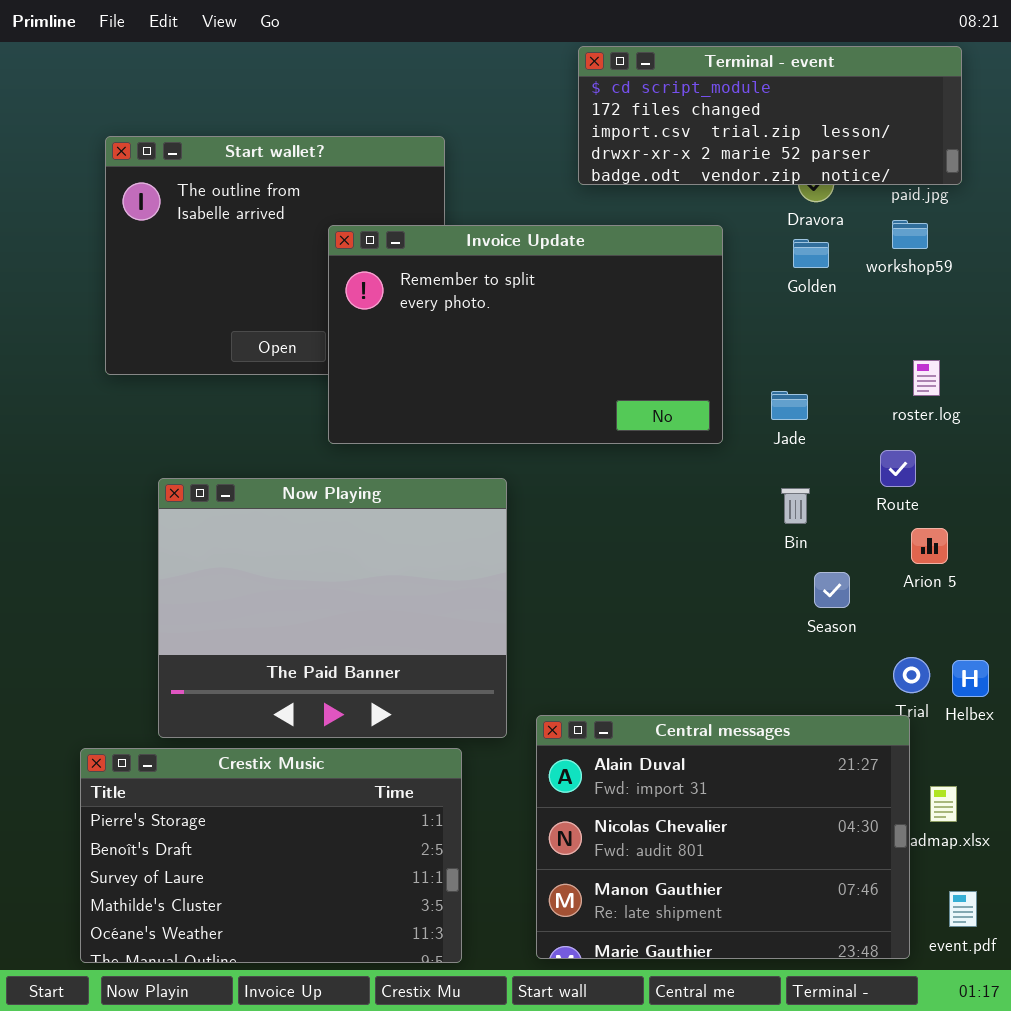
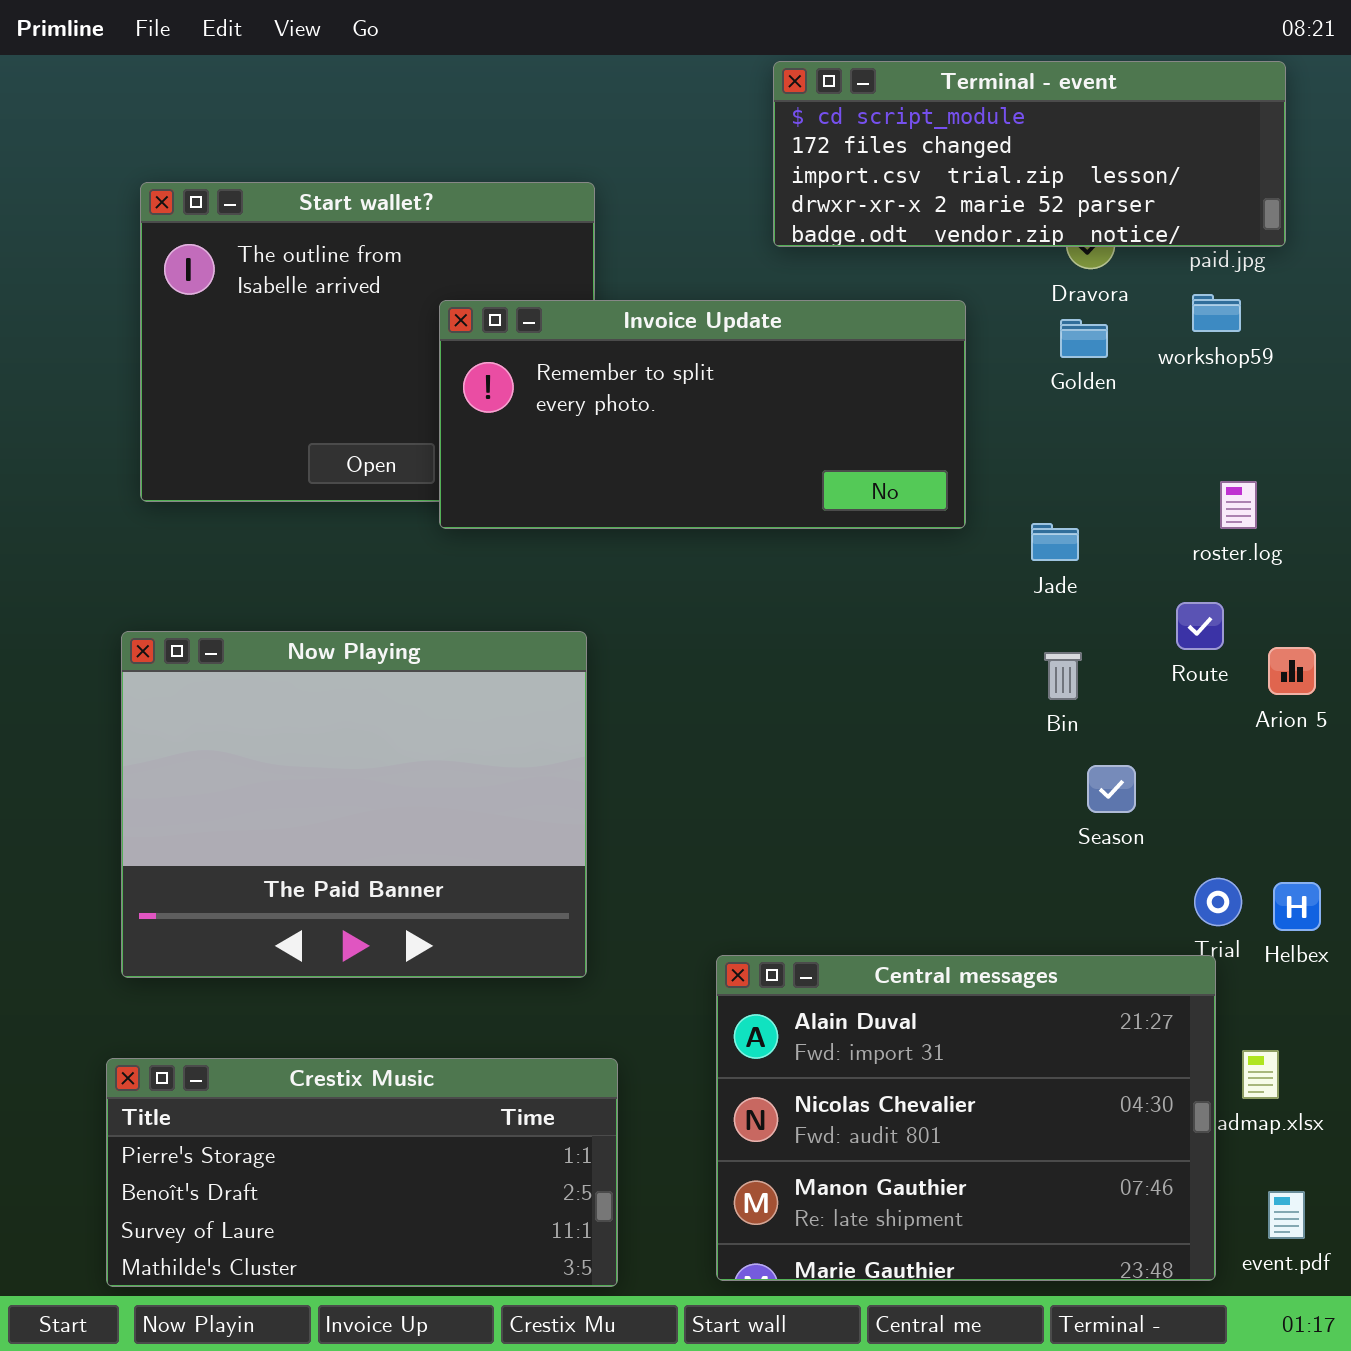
Invoice Update: [328,225,723,444] -> [439,300,966,529], resized
Now Playing: [158,478,507,738] -> [121,631,587,978], moved
Arion 5: [911,528,948,564] -> [1268,647,1316,695], moved
Crestix Music: [80,748,462,963] -> [106,1058,618,1287], resized

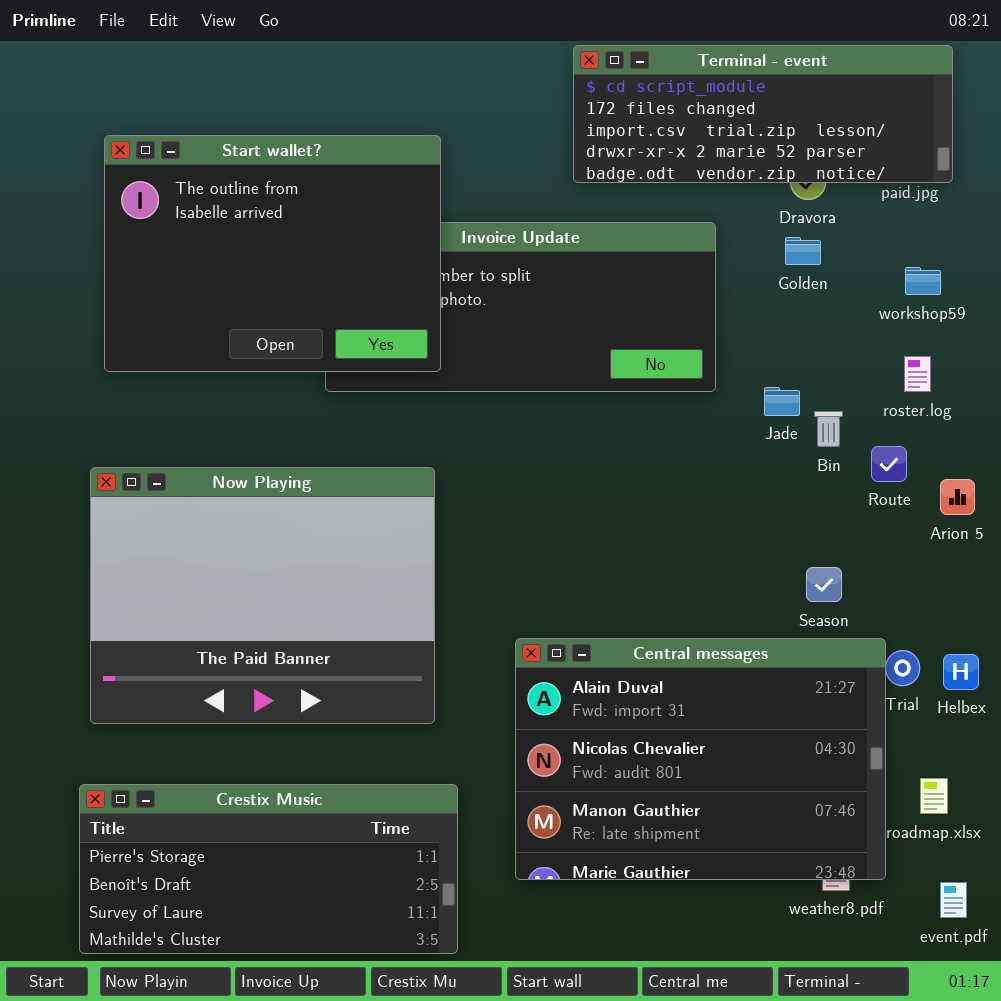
Start wallet?: [140,182,595,502] -> [104,135,441,372], raised
workshop59: [1192,294,1241,332] -> [905,267,941,295], moved
Bin: [1044,652,1082,700] -> [814,411,843,447], moved
Central messages: [716,955,1216,1281] -> [515,638,886,880], moved

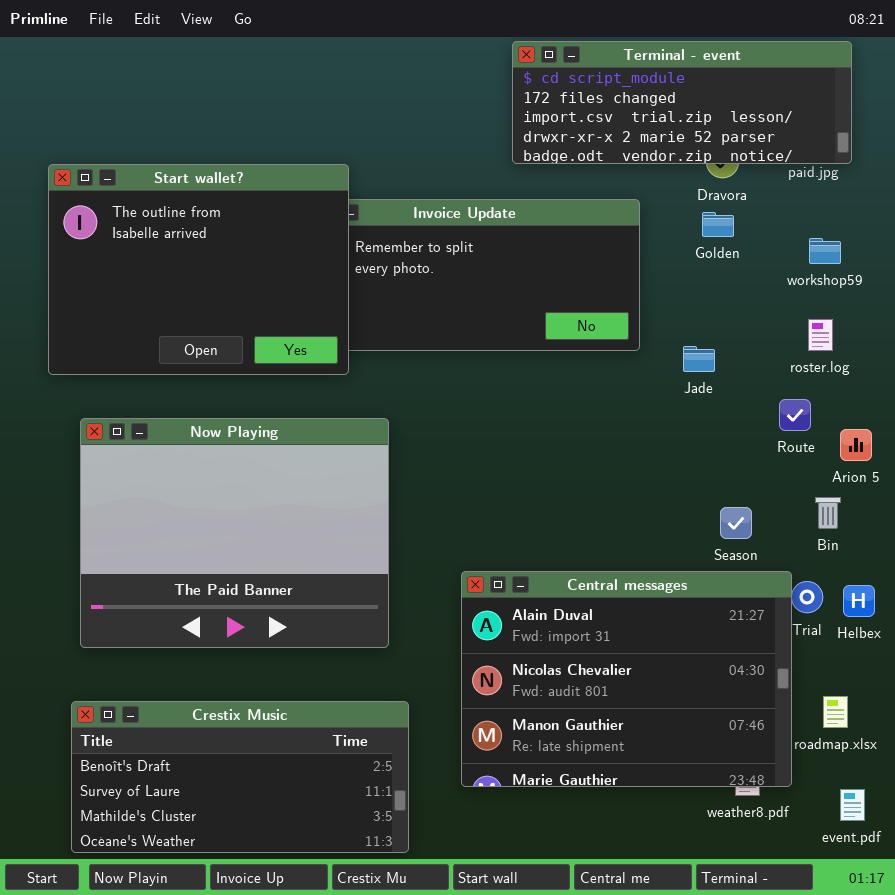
Start wallet?: [104,135,441,372] -> [48,164,349,375], moved
Bin: [814,411,843,447] -> [815,497,841,529], moved
Crestix Music: [79,784,458,954] -> [71,701,409,853], scrolled down 1 row

